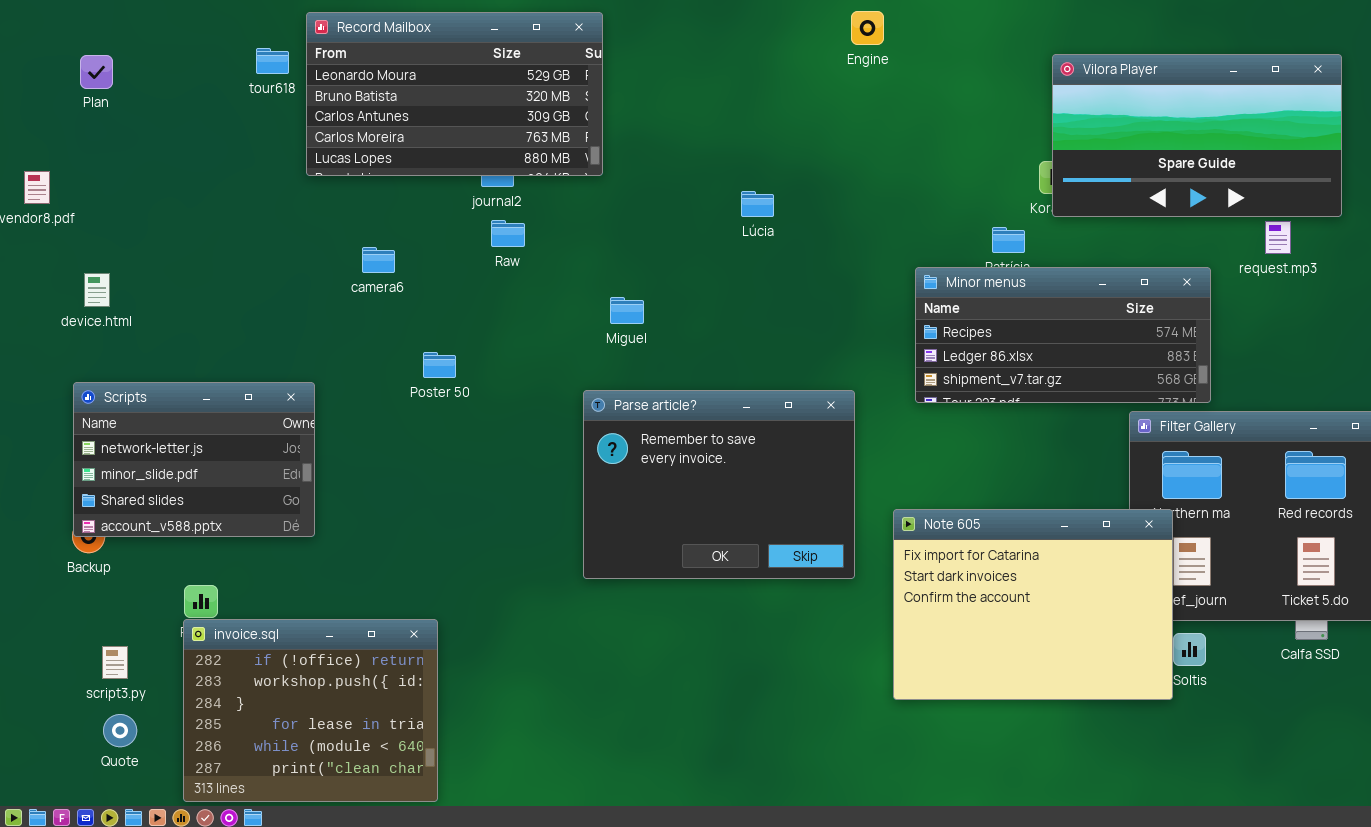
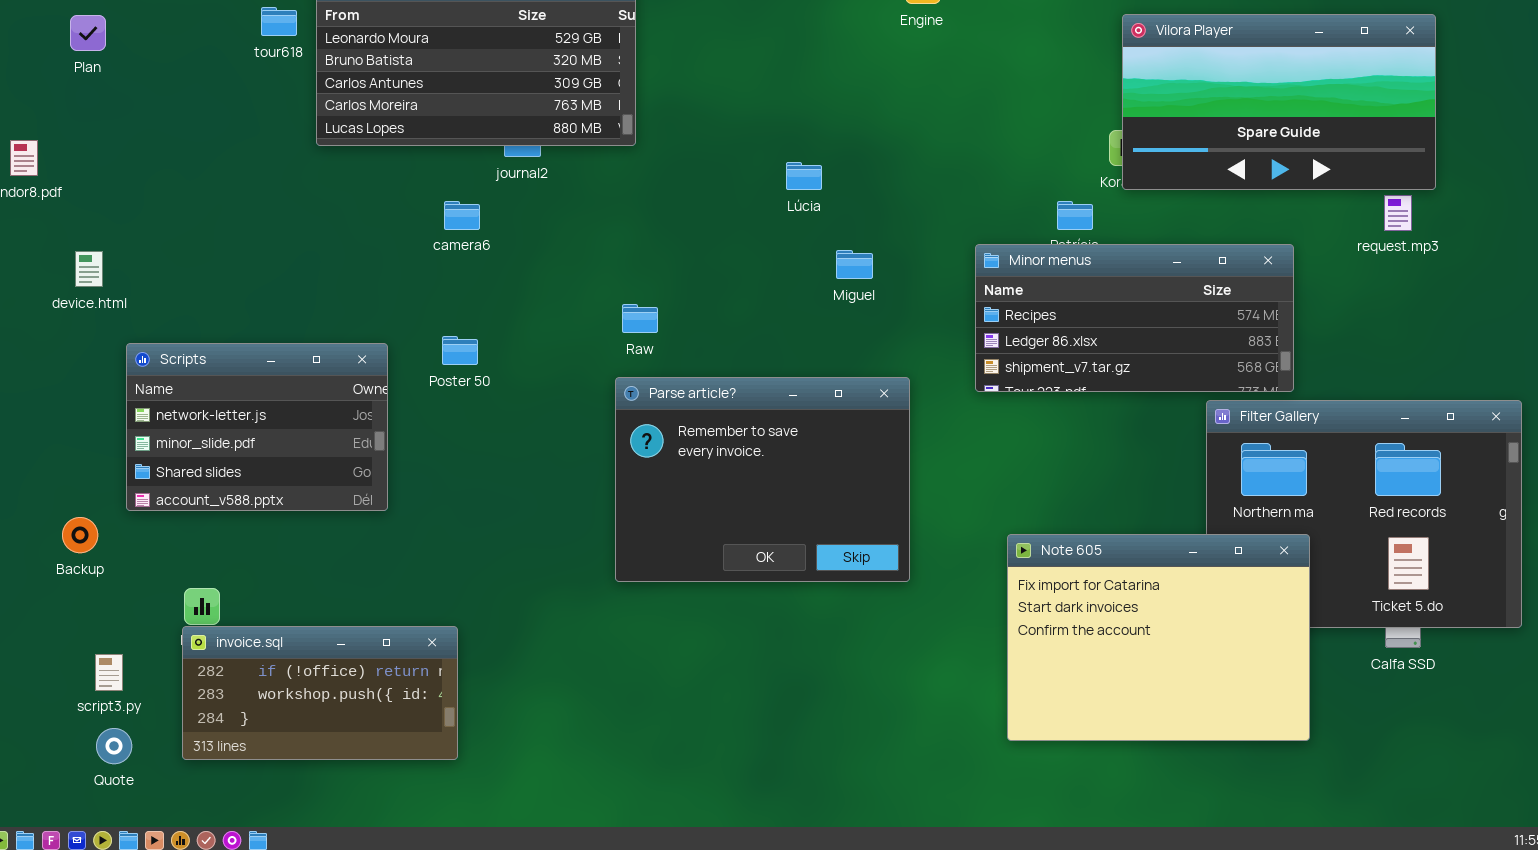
Raw: [491,220,525,247] -> [622,304,658,333], moved
request.mp3: [1265,221,1291,254] -> [1384,195,1412,231], moved
camera6: [362,247,395,273] -> [444,201,480,230], moved
Miguel: [610,297,644,324] -> [836,250,873,279], moved
Scripts: [73,382,315,537] -> [126,343,388,511], moved
Note 605: [893,509,1173,700] -> [1007,534,1310,741], moved
invoice.sql: [183,619,438,802] -> [182,626,458,760], resized

